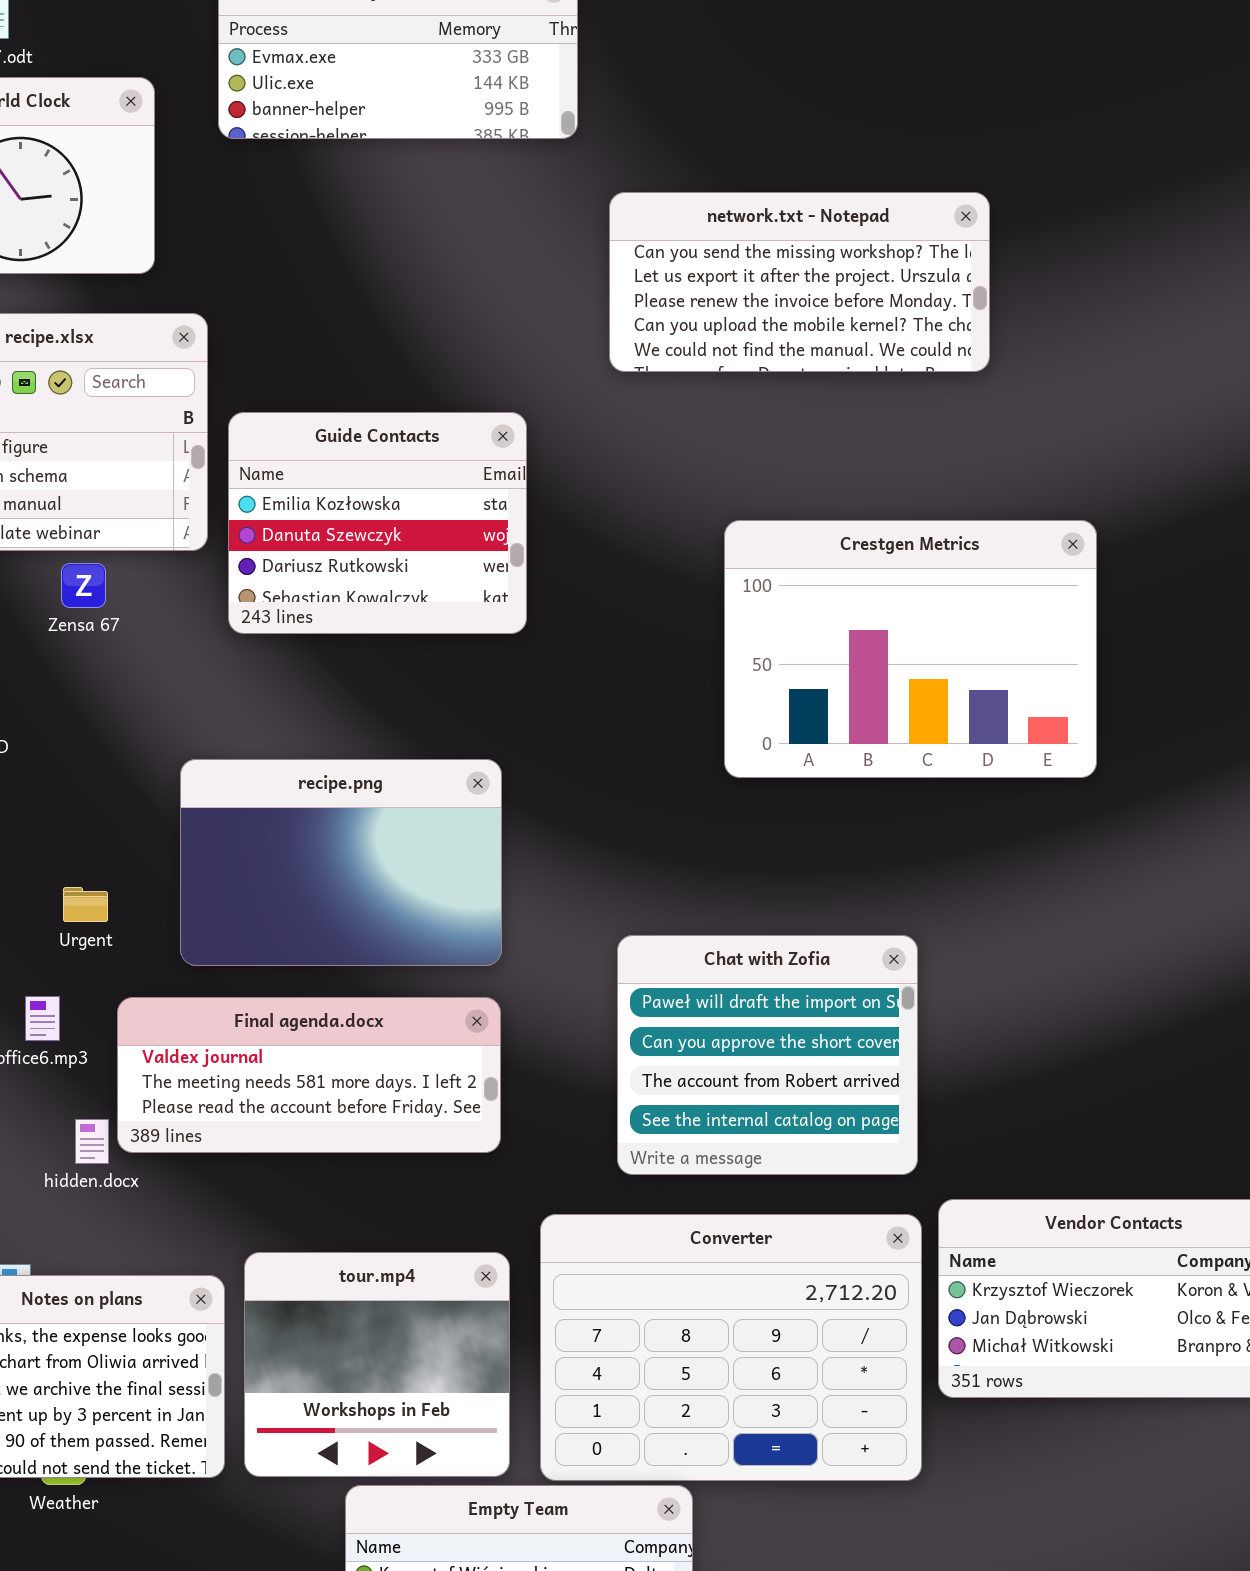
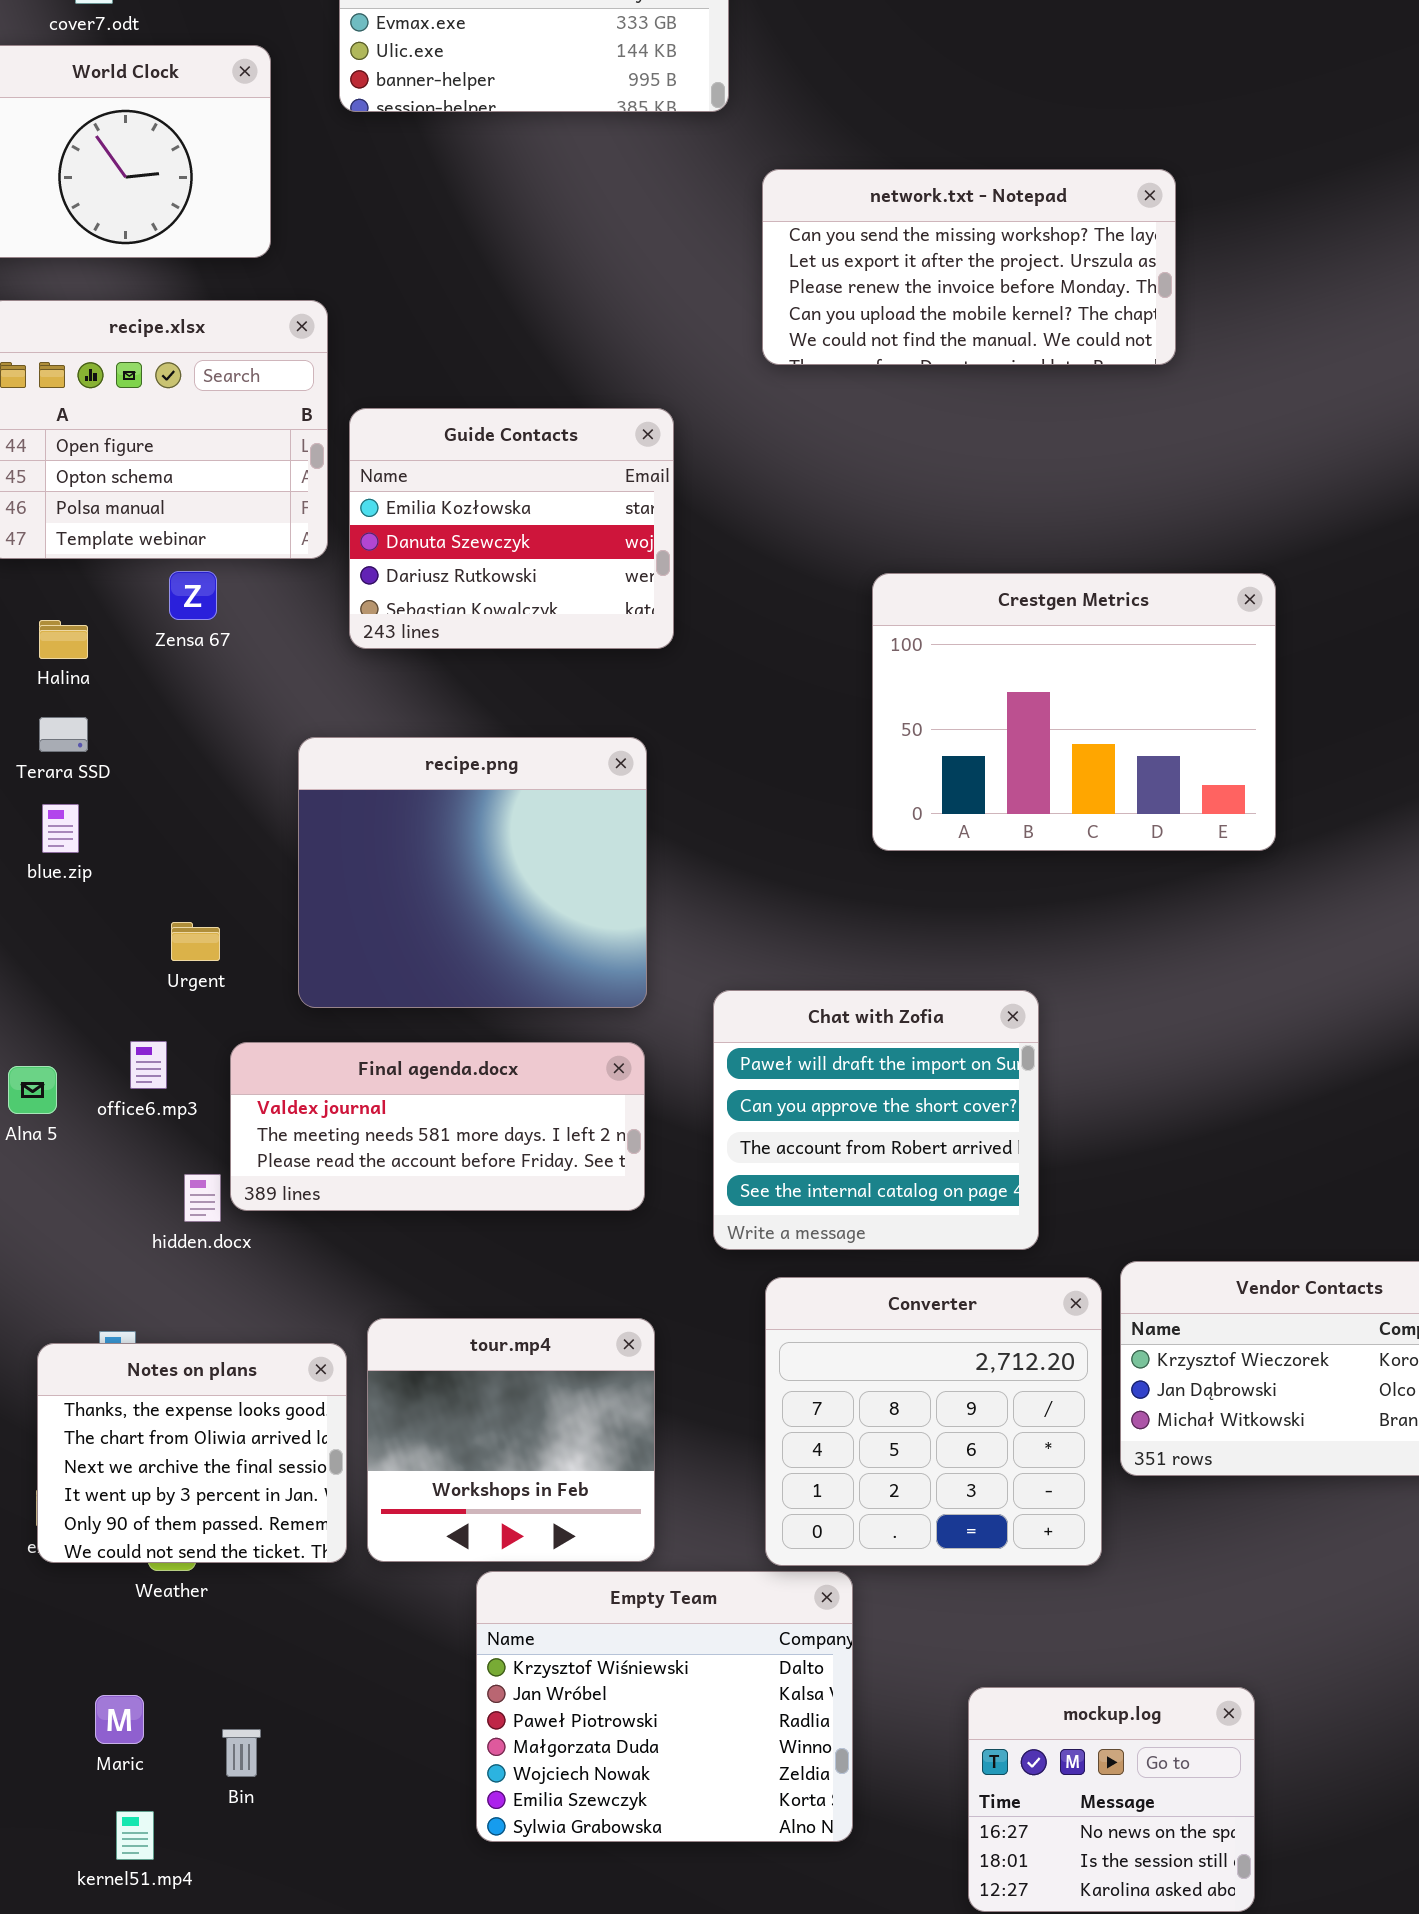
Crestgen Metrics: [724,520,1097,778] -> [872,573,1276,851], moved
recipe.png: [180,759,502,966] -> [298,737,647,1008], resized
Chat with Zofia: [617,935,918,1175] -> [713,990,1039,1250], moved
Converter: [540,1214,922,1481] -> [765,1277,1102,1566], resized

